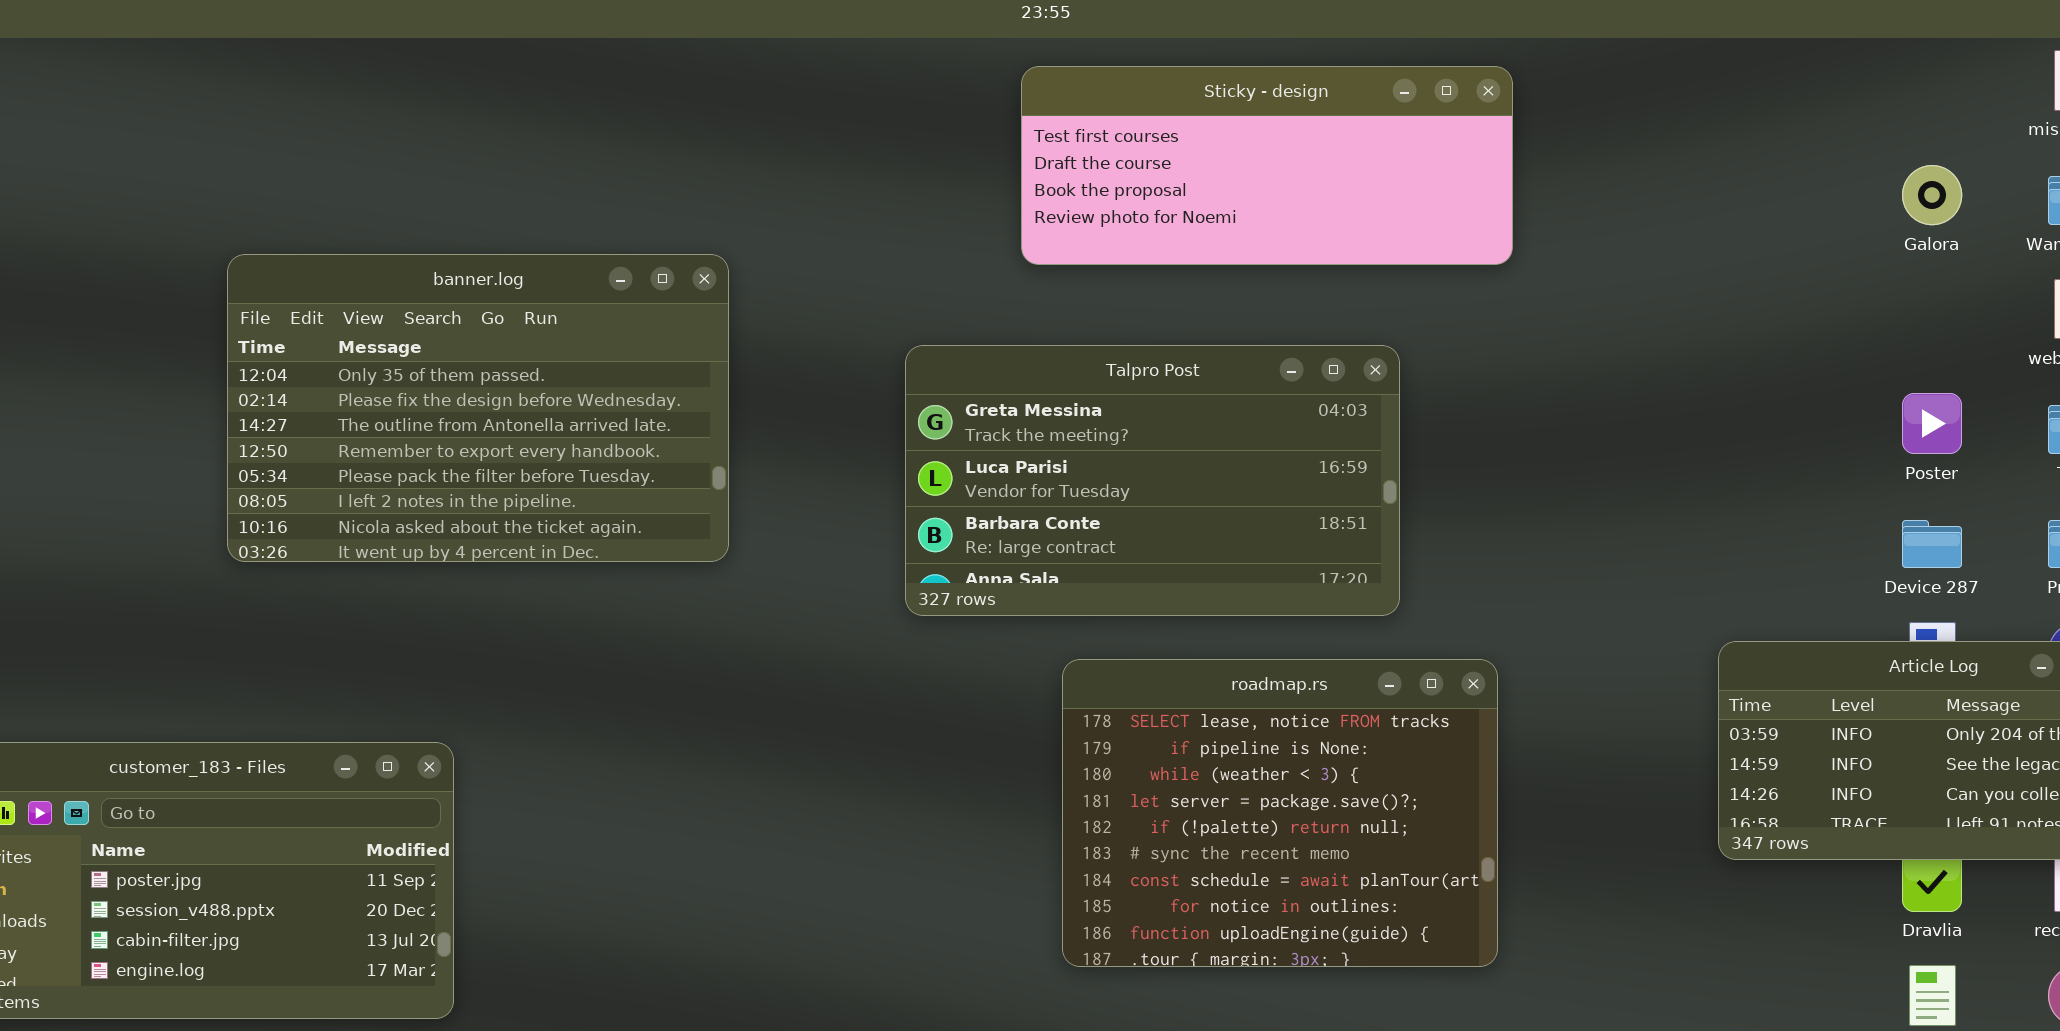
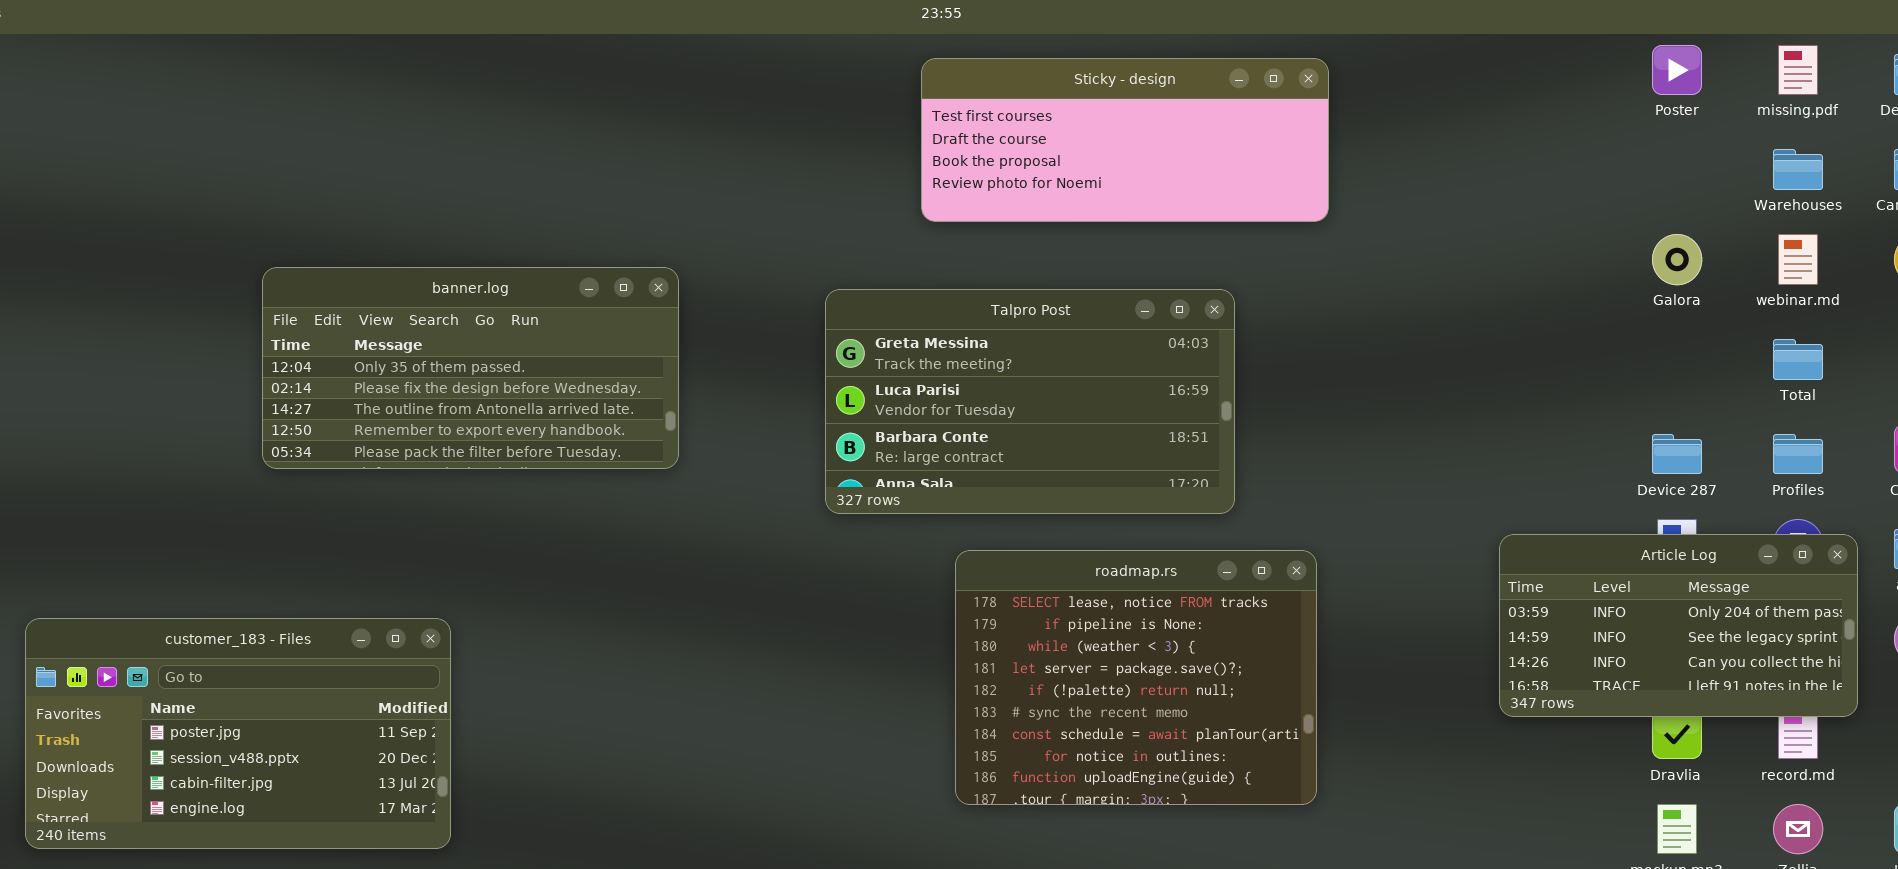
Galora: [1902,165,1962,225] -> [1652,234,1702,285], moved
banner.log: [227,254,729,562] -> [262,267,679,469], resized
Poster: [1902,393,1962,454] -> [1652,45,1702,95], moved

